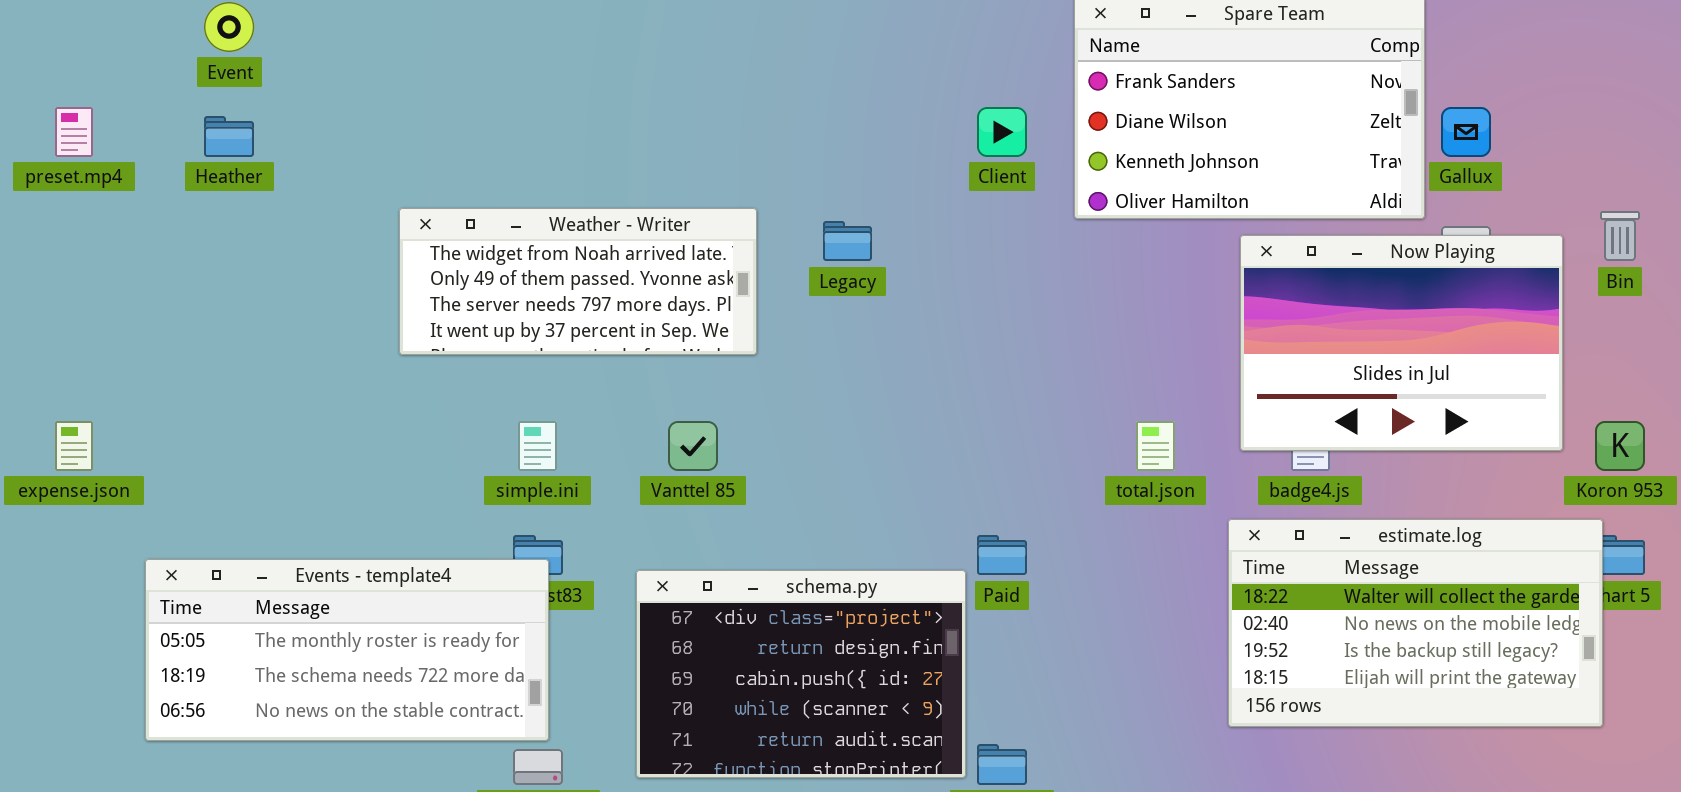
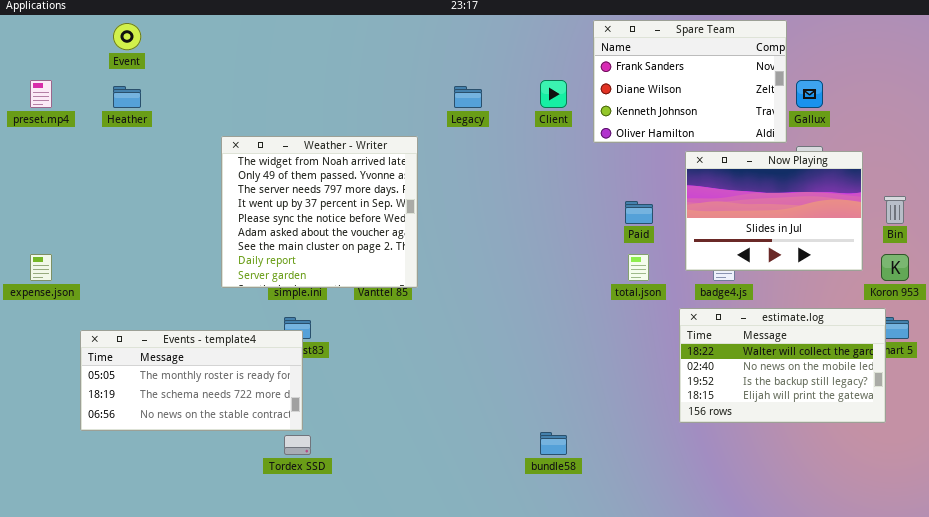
Weather - Writer: [399,208,757,355] -> [221,136,418,288], resized
Bin: [1600,211,1640,261] -> [884,196,906,224], moved
Legacy: [823,221,872,261] -> [454,86,482,108], moved
Paid: [977,535,1027,575] -> [625,201,653,224], moved
schema.py: [636,570,966,778] -> none, closed

